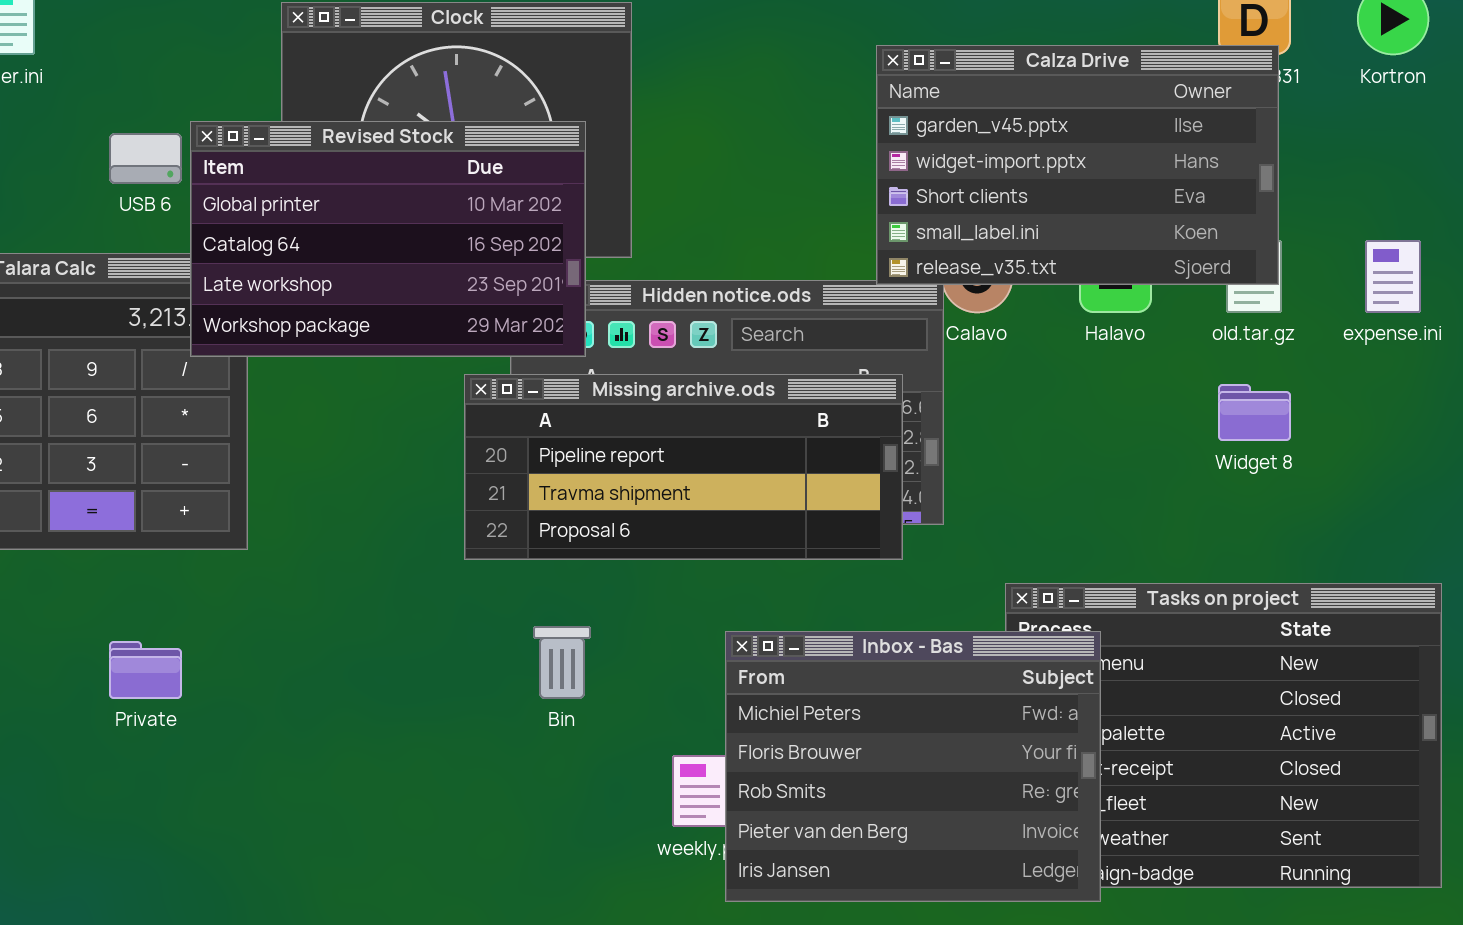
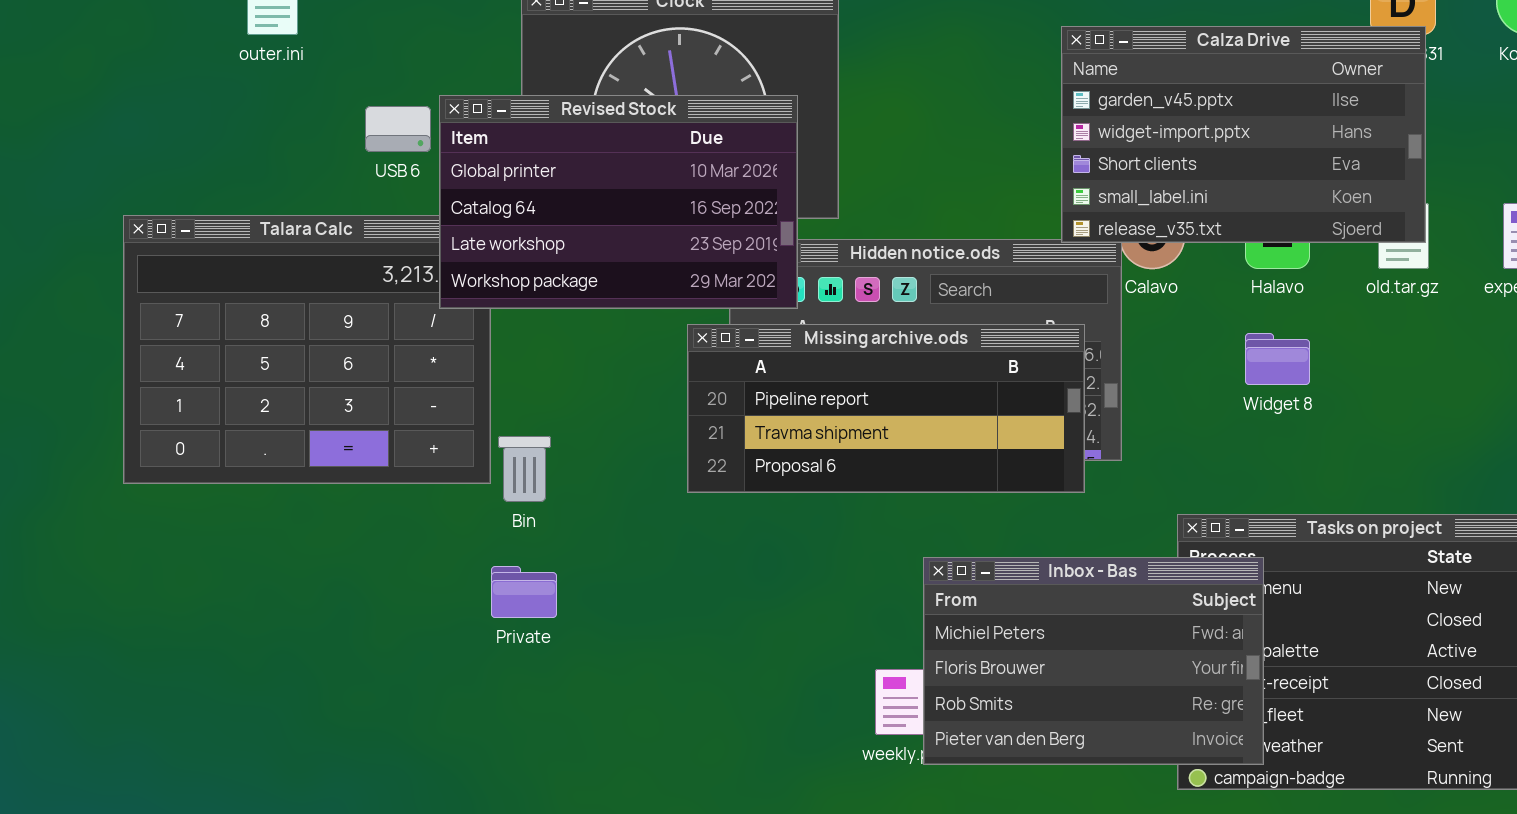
Widget 8: [1218,384,1291,441] -> [1245,333,1310,385], moved
Bin: [533,626,591,699] -> [498,436,551,502], moved
Inbox - Bas: [725,631,1101,902] -> [923,557,1264,765], resized
Private: [109,641,182,699] -> [491,566,557,618], moved

